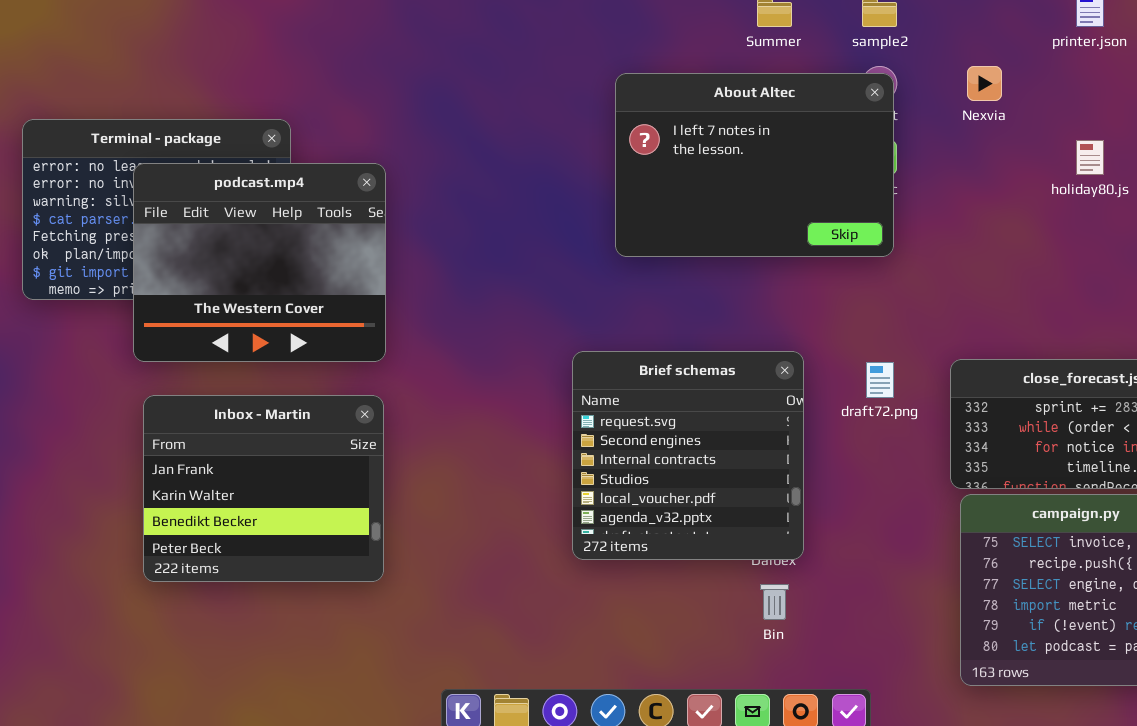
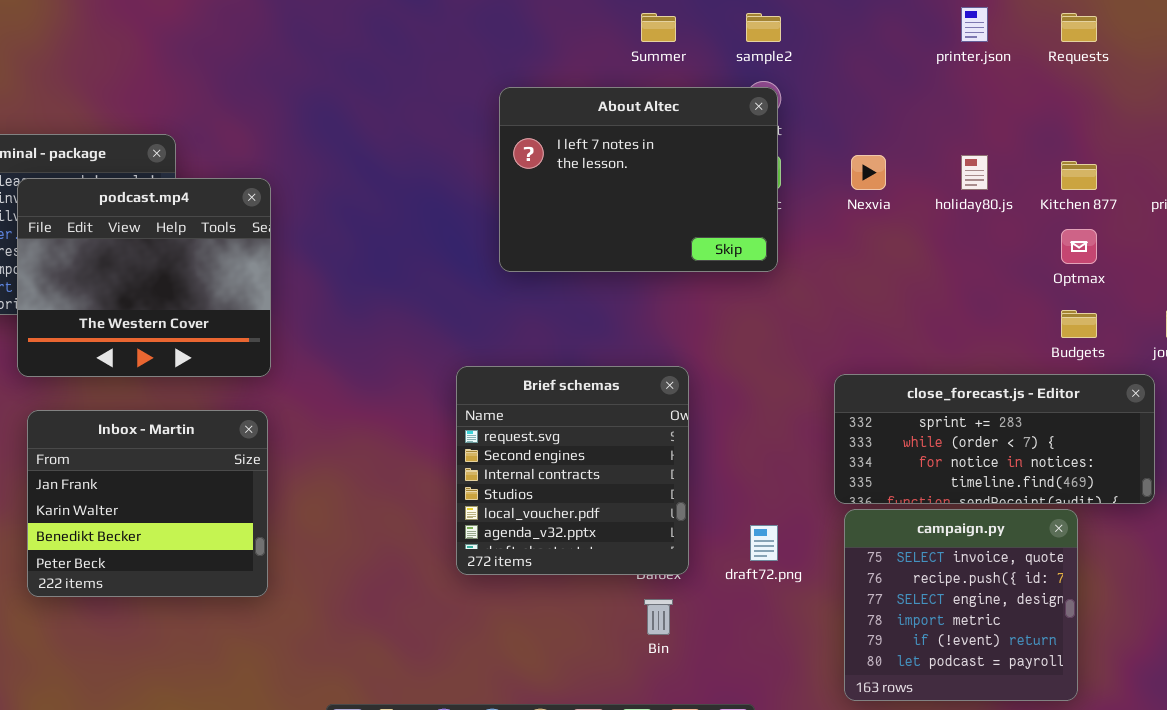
Nexvia: [967,66,1002,101] -> [851,155,886,190], moved
draft72.png: [866,362,894,398] -> [750,525,778,561], moved

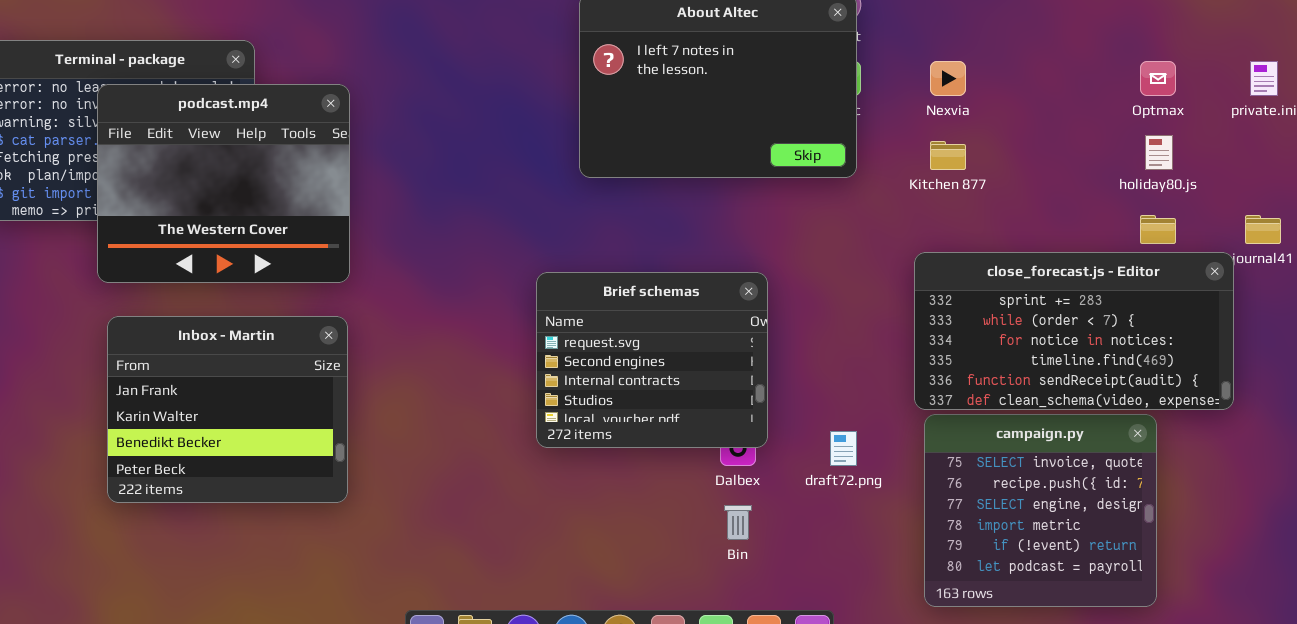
holiday80.js: [961,155,988,190] -> [1145,135,1173,170], moved
Kitchen 877: [1061,161,1097,190] -> [930,141,966,170], moved
Optmax: [1061,229,1097,264] -> [1140,61,1176,96], moved
Brief schemas: [456,366,689,575] -> [536,272,768,448], resized
close_forecast.js - Editor: [834,374,1155,504] -> [914,252,1234,410], resized

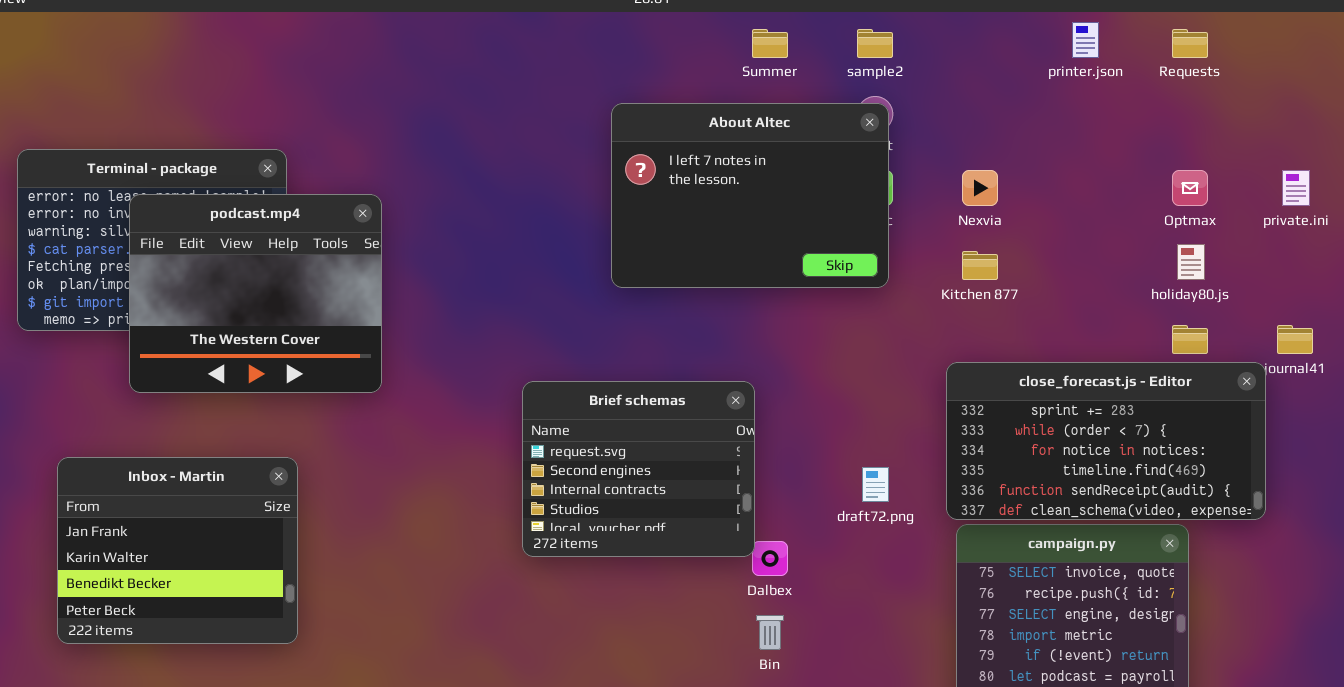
Brief schemas: [536,272,768,448] -> [522,381,755,557], moved
Inbox - Martin: [107,316,348,503] -> [57,457,298,644], moved
draft72.png: [830,431,857,466] -> [862,467,889,502], moved

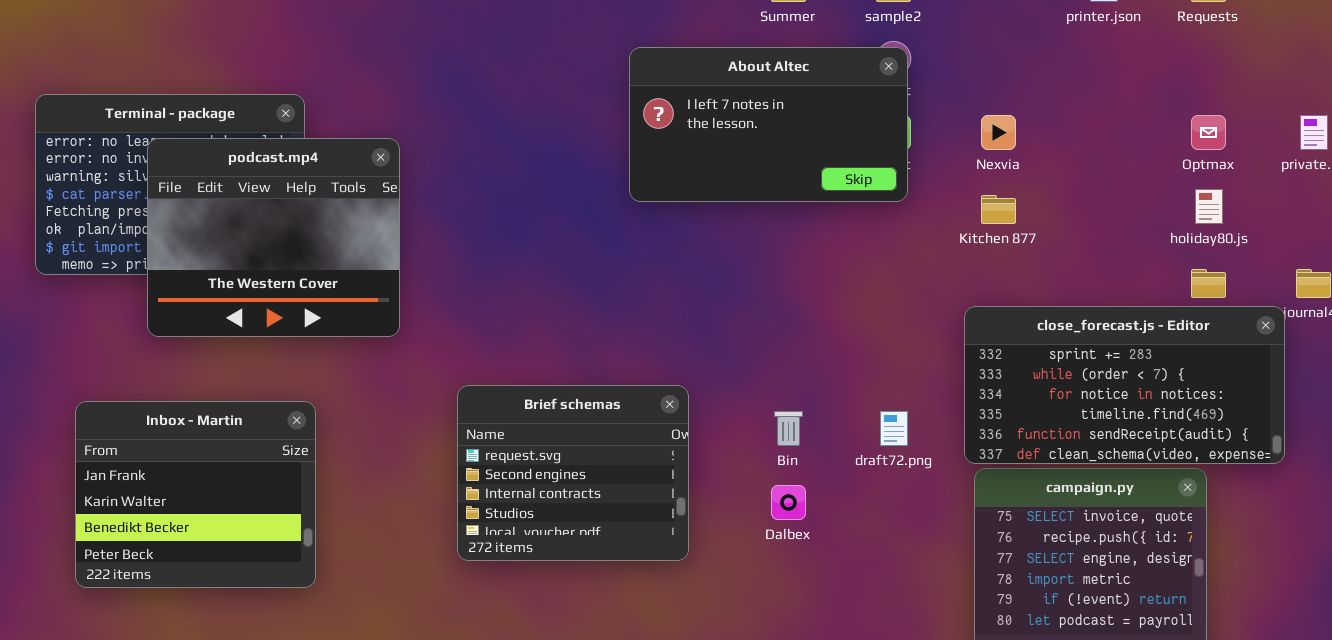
About Altec: [611,103,889,288] -> [629,47,908,202], resized
Brief schemas: [522,381,755,557] -> [457,385,689,561], moved
Bin: [756,615,784,650] -> [774,411,803,446], moved

